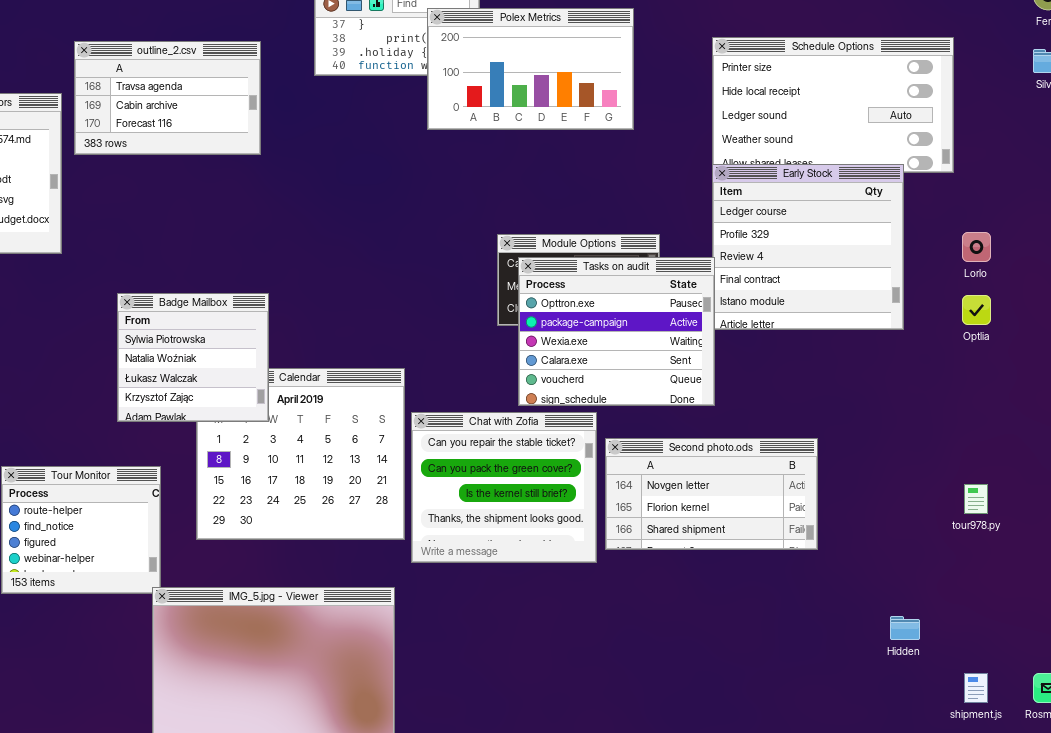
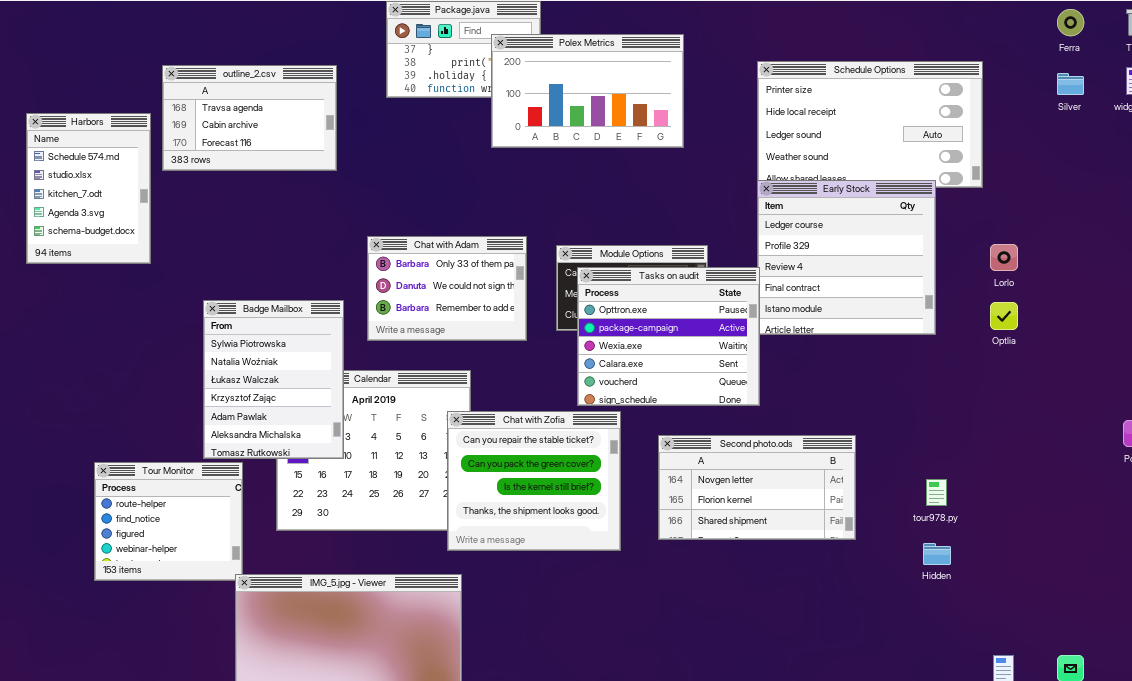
Chat with Adam: none -> [367,236,527,341], opened
Badge Mailbox: [117,293,269,422] -> [203,300,344,459], resized
Chat with Zofia: [411,412,597,563] -> [447,411,621,551], moved
tour978.py: [964,484,988,514] -> [926,479,947,506], moved
Hidden: [890,616,920,640] -> [923,543,951,565], moved

